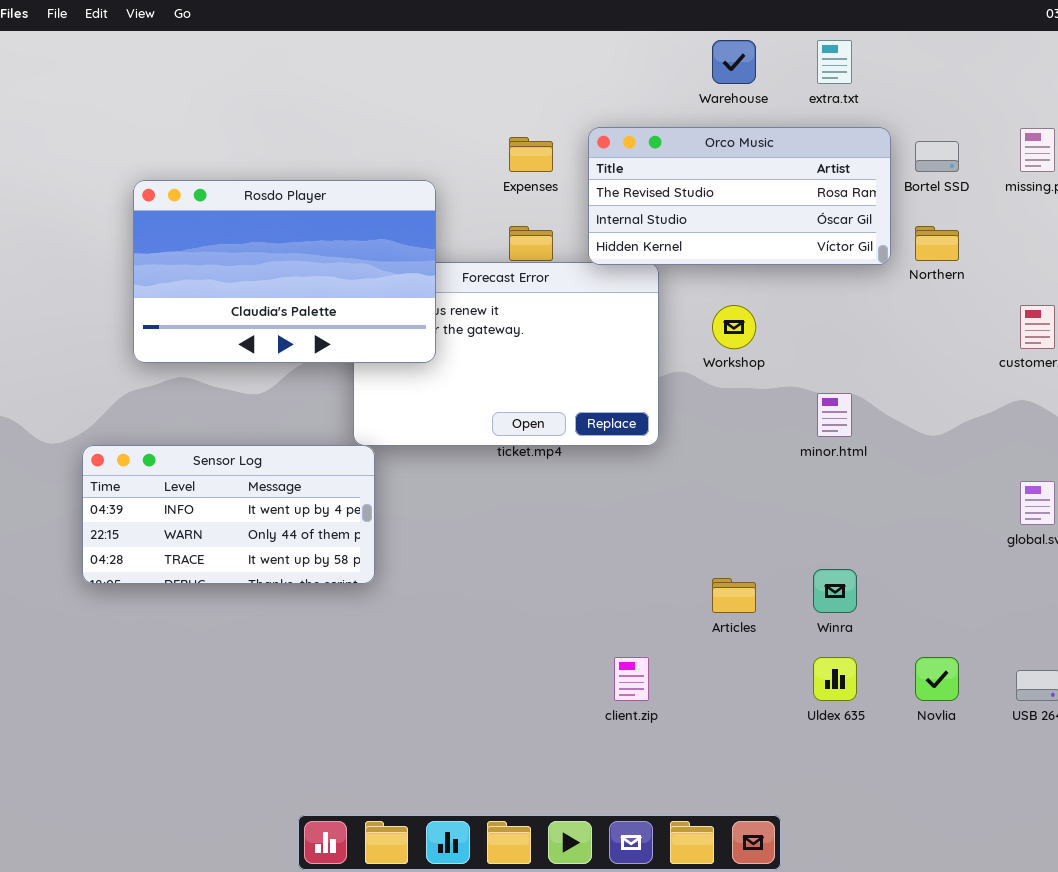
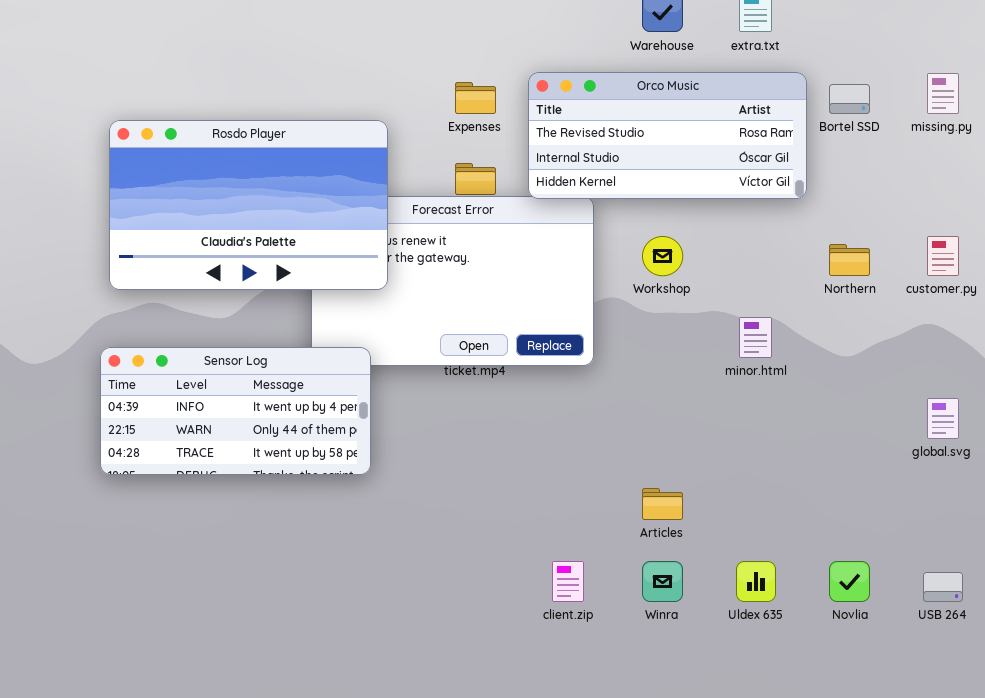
Northern: [915,226,959,261] -> [829,244,870,276], moved
Sensor Log: [82,445,375,584] -> [100,347,371,475], moved
Winra: [813,569,857,613] -> [642,561,683,602], moved

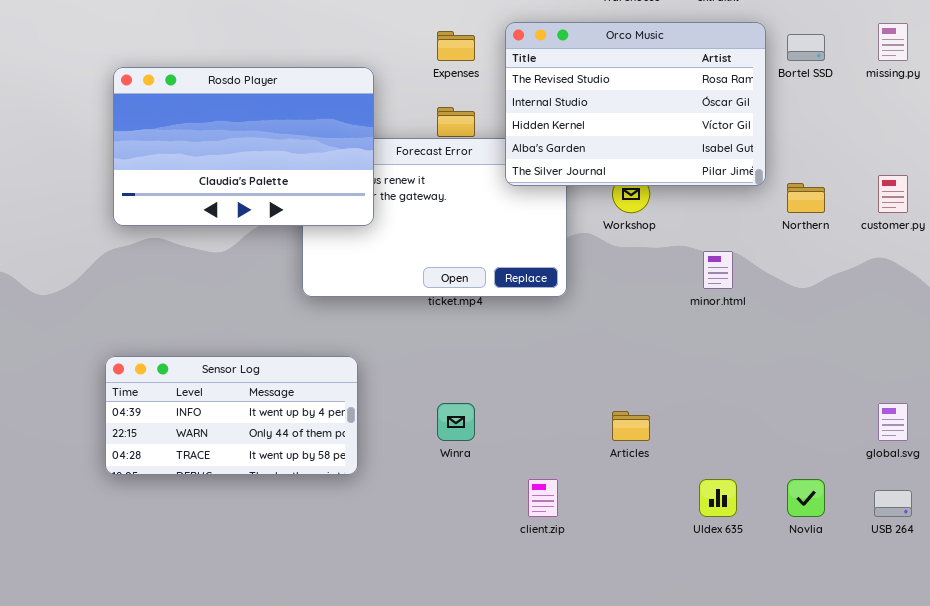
Orco Music: [528,72,807,199] -> [505,22,766,186], resized
Sensor Log: [100,347,371,475] -> [105,356,358,475], moved
global.svg: [927,398,959,439] -> [878,403,908,441], moved
Winra: [642,561,683,602] -> [437,403,475,441], moved

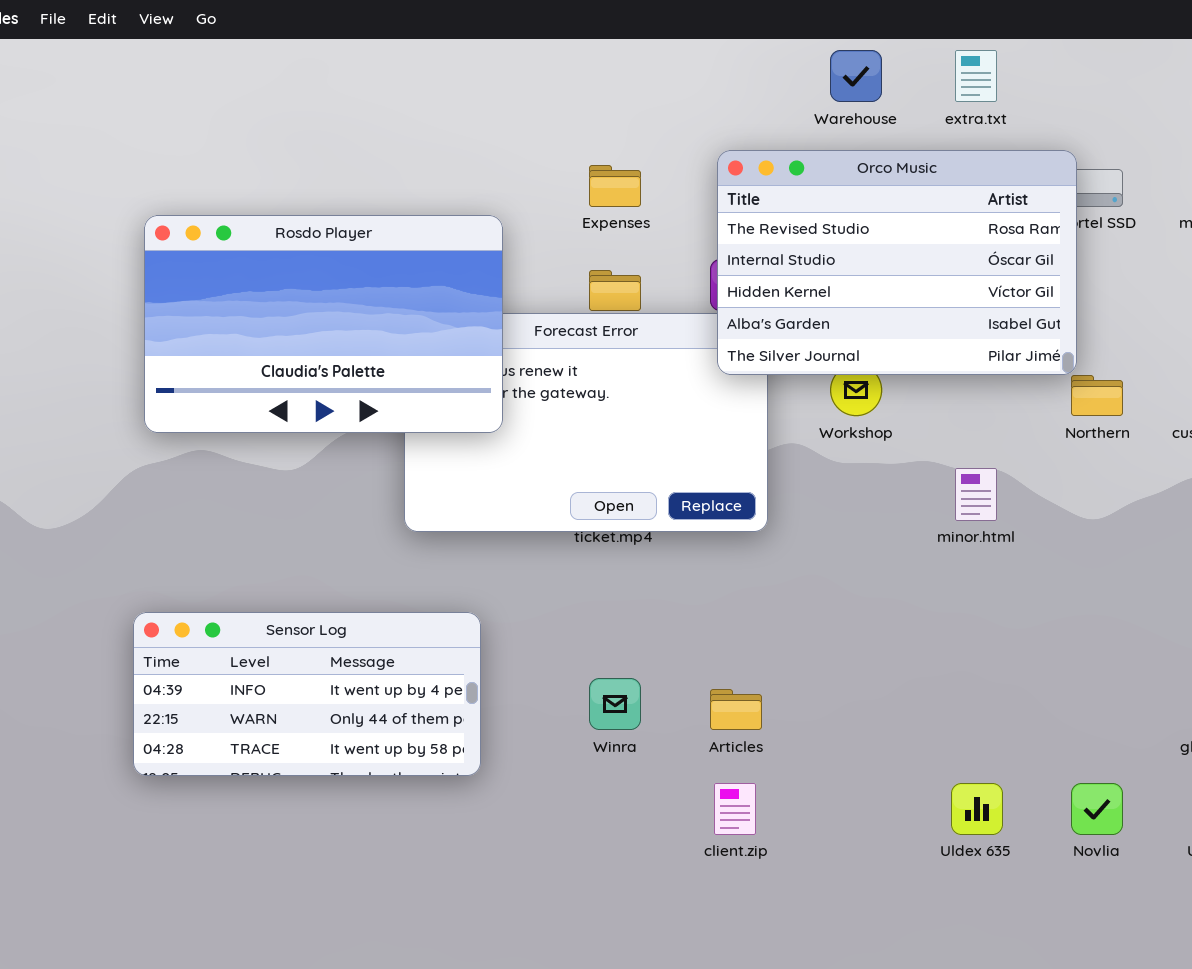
Orco Music: [505,22,766,186] -> [717,150,1077,375], moved
Articles: [612,411,650,441] -> [710,689,762,730], moved

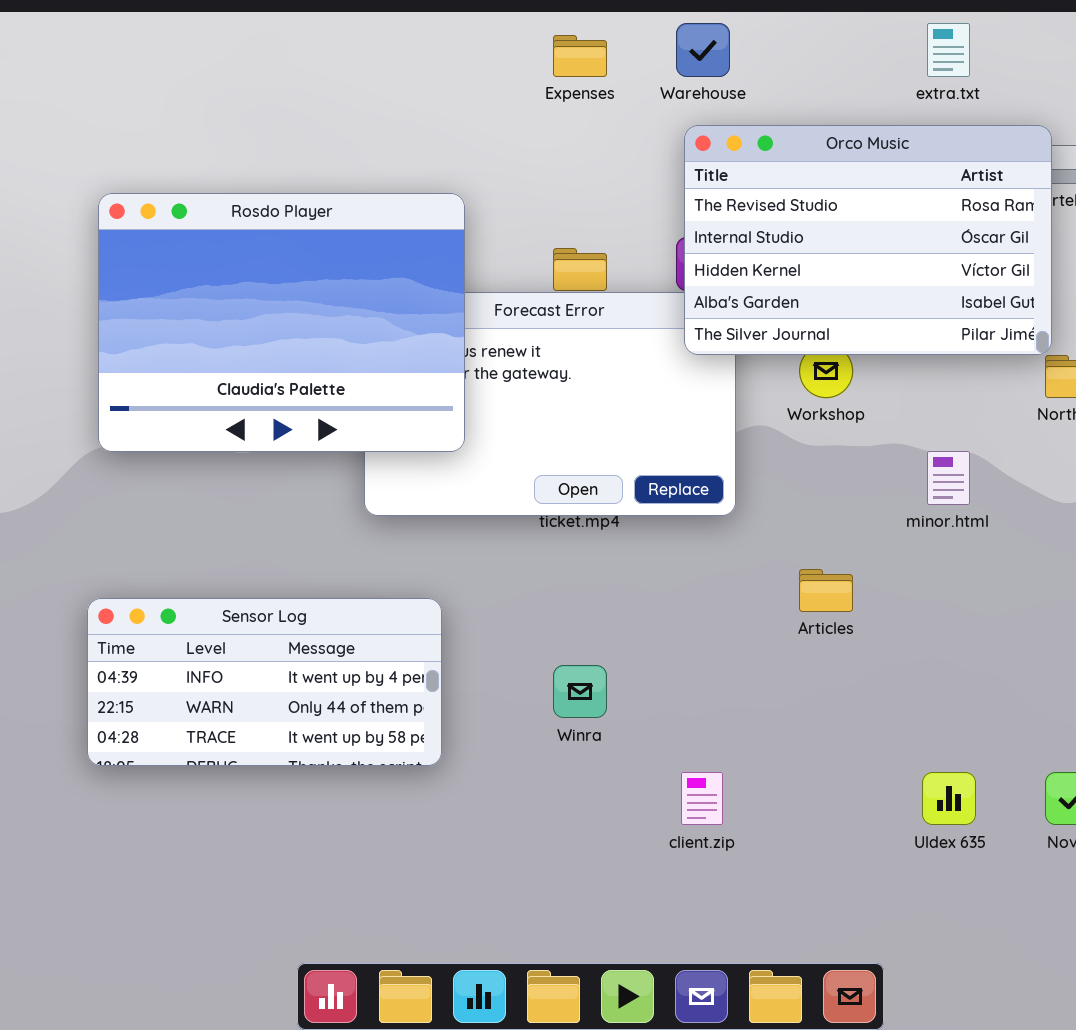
Warehouse: [830,50,882,102] -> [676,23,730,77], moved
Expenses: [589,165,641,207] -> [553,35,607,77], moved
Rosdo Player: [144,215,503,433] -> [98,193,465,452], resized
Articles: [710,689,762,730] -> [799,569,853,612], moved

